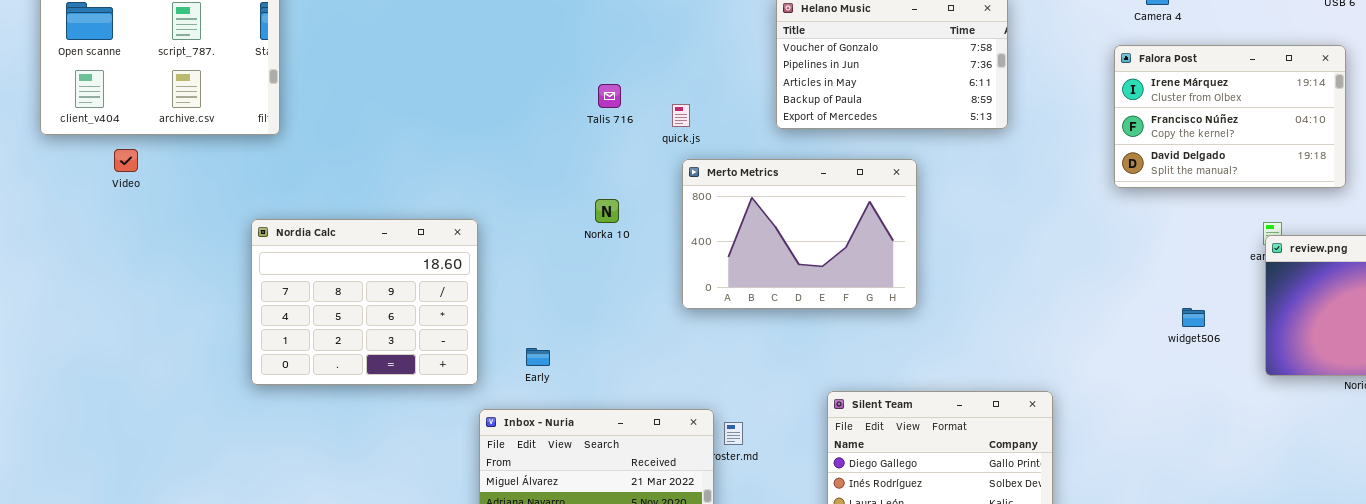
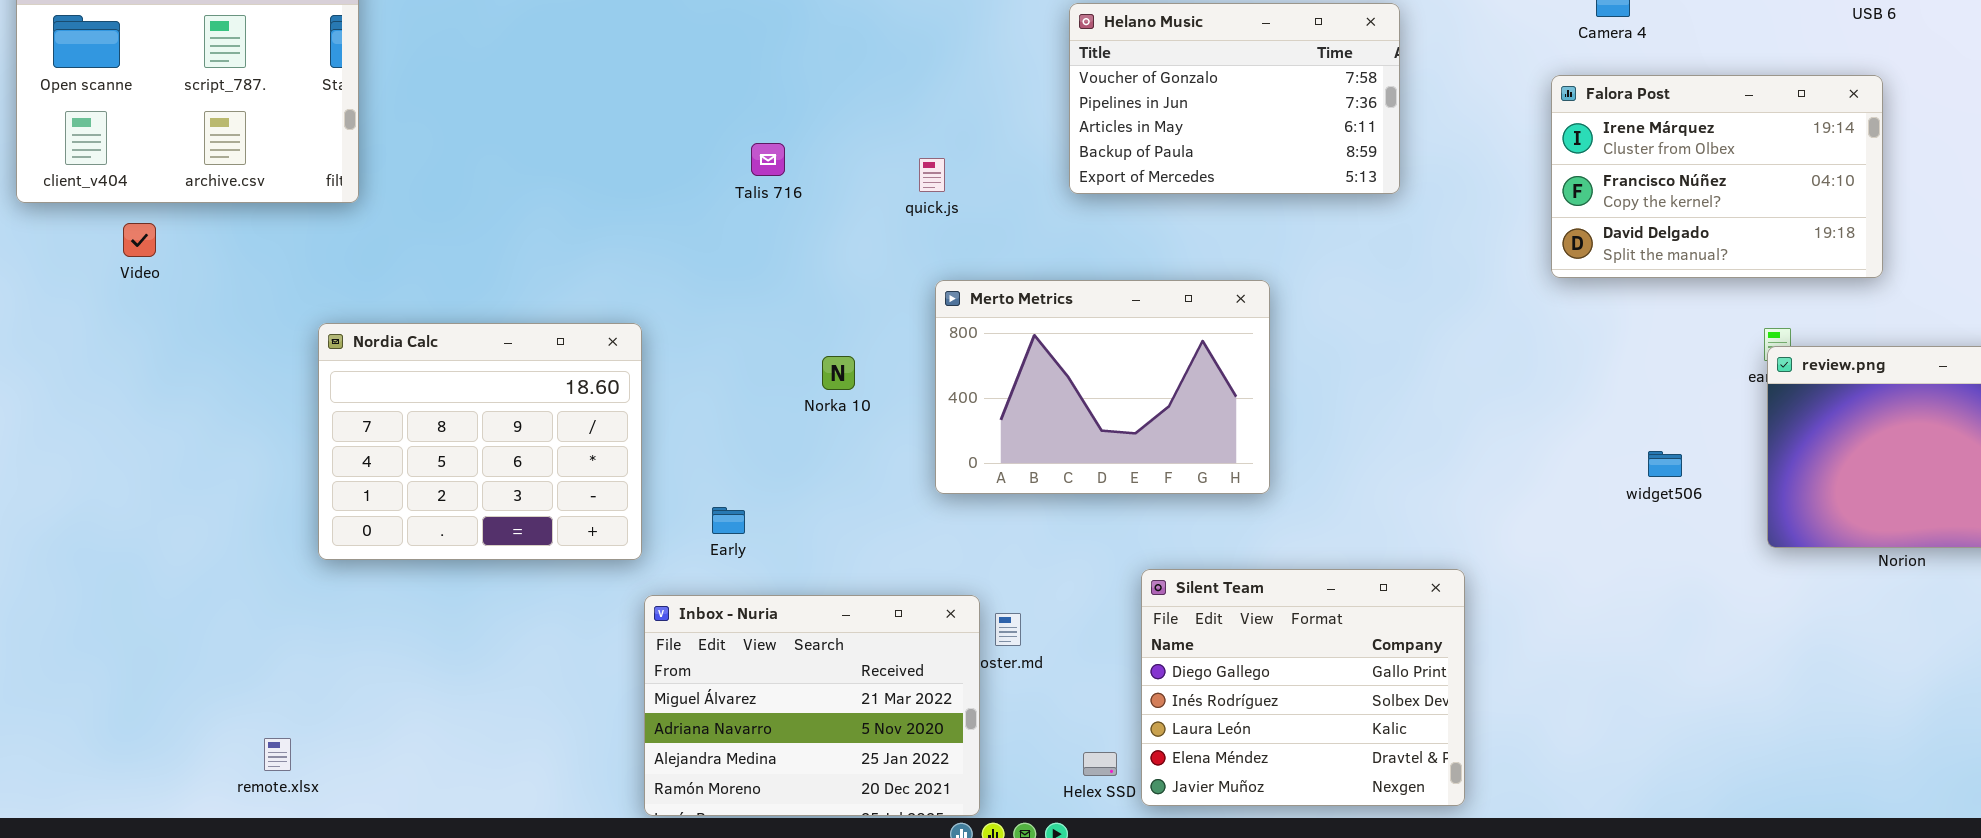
Talis 716: [598,84,621,108] -> [751,143,785,176], moved
Merto Metrics: [682,159,917,309] -> [935,280,1270,494], moved
Norka 10: [595,199,619,223] -> [822,356,855,390], moved

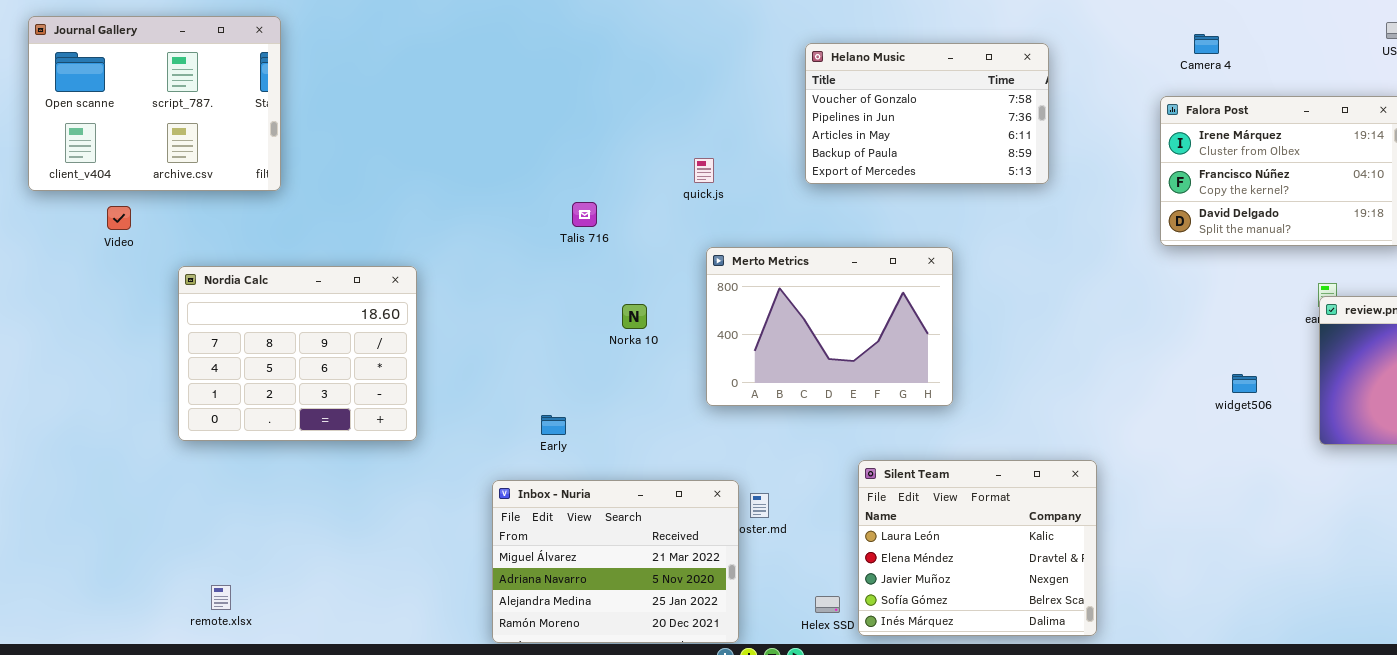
Talis 716: [751,143,785,176] -> [572,202,597,227], moved
Nordia Calc: [318,323,642,560] -> [178,266,417,441], moved
Silent Team: [1141,569,1465,806] -> [858,460,1097,636], scrolled down 2 rows

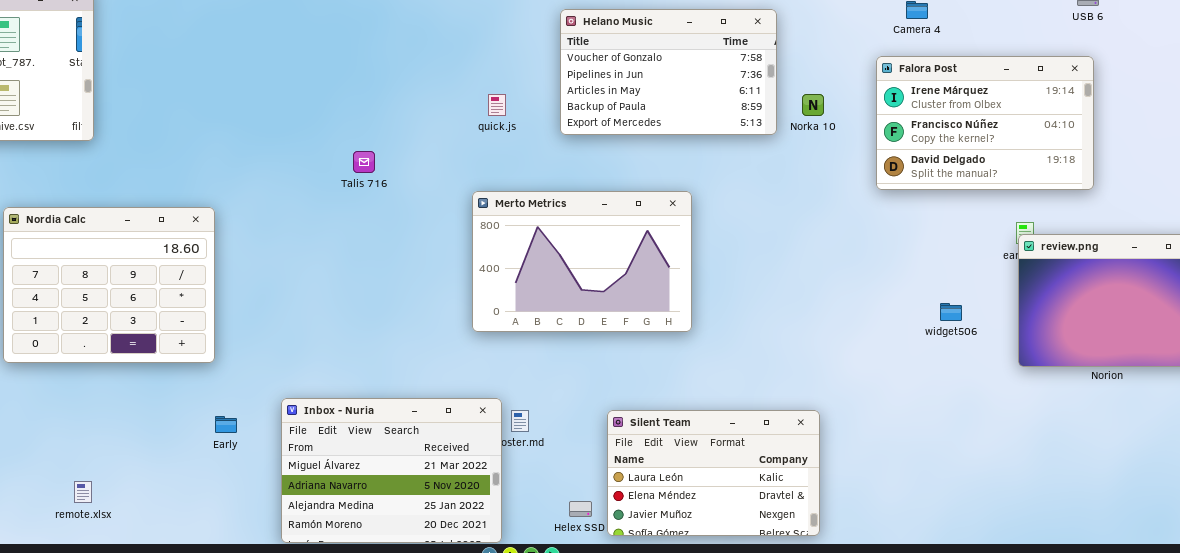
quick.js: [694,158,714,183] -> [488,94,506,116], moved
Norka 10: [622,304,647,329] -> [802,94,824,116], moved
Early: [541,415,566,435] -> [215,416,237,433], moved
Silent Team: [858,460,1097,636] -> [607,410,820,536], resized
remote.xlsx: [211,585,231,610] -> [74,481,92,503], moved

